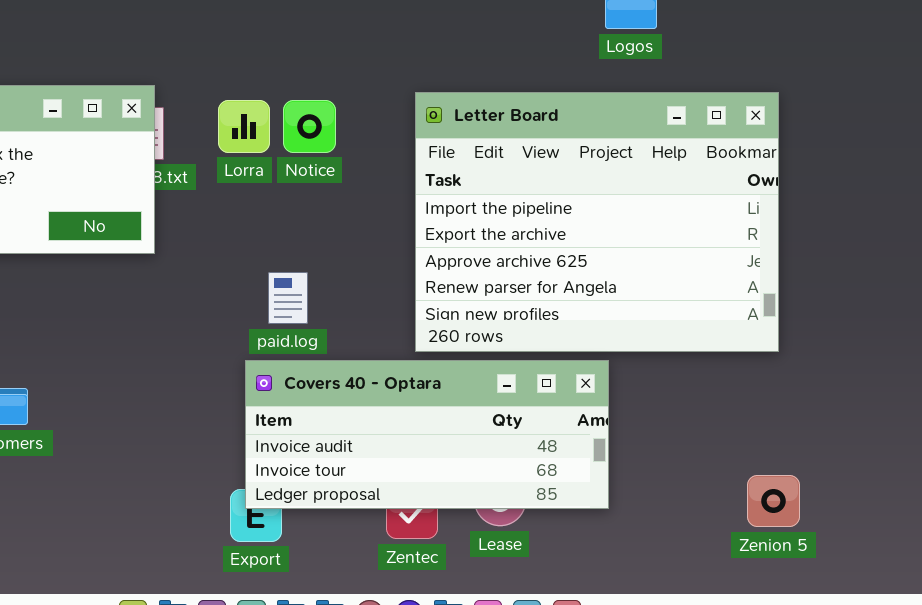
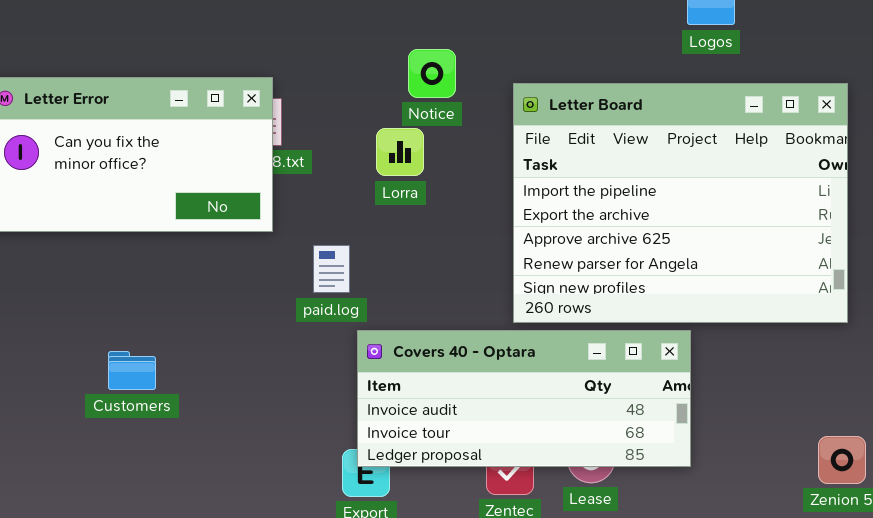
Lorra: [218,100,270,153] -> [376,128,424,176], moved
Notice: [283,100,336,153] -> [408,49,456,98], moved
paid.log: [268,272,308,324] -> [313,245,350,293], moved

